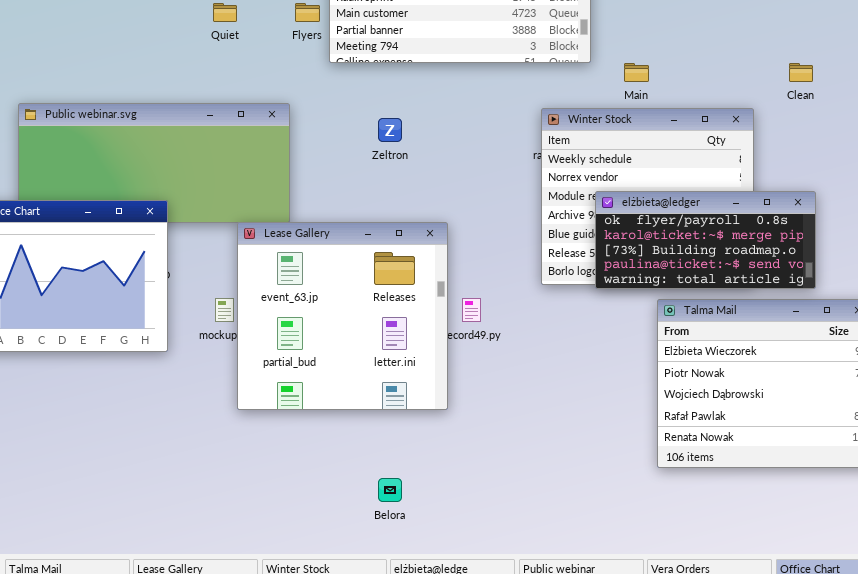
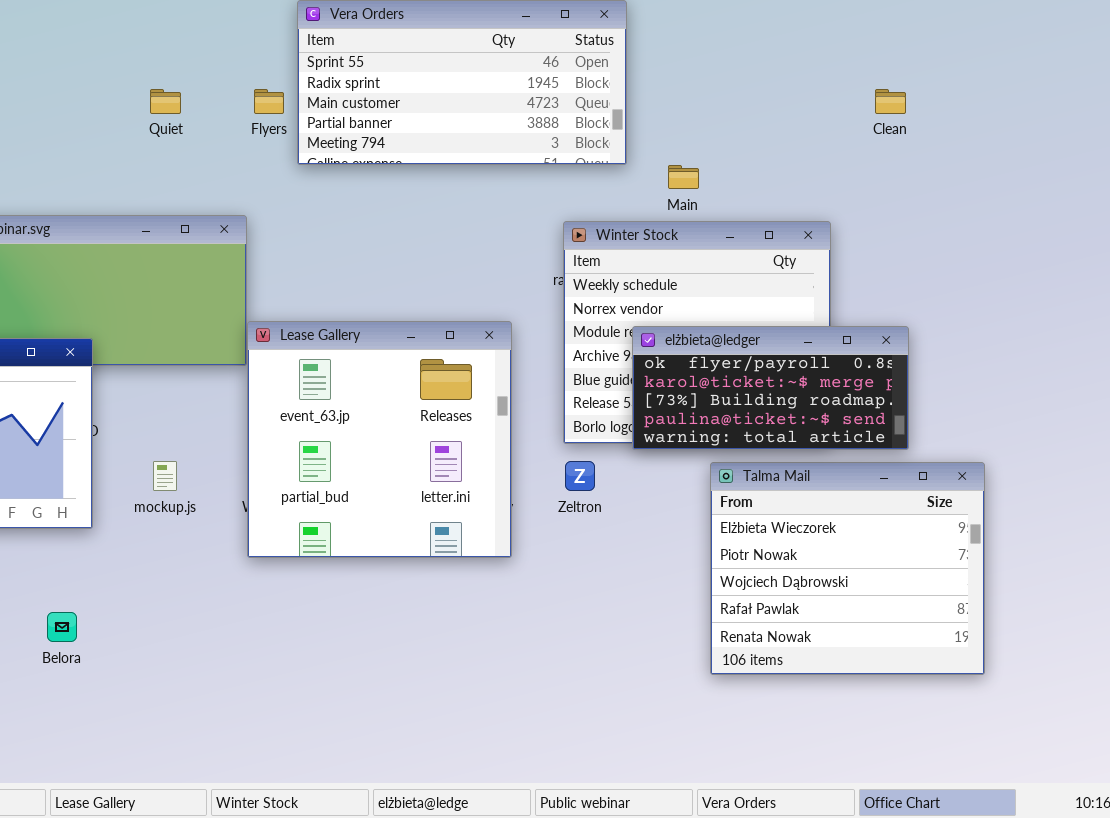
Clean: [789,63,813,82] -> [875,89,906,114], moved
Zeltron: [378,118,402,142] -> [565,461,595,491], moved
Lease Gallery: [237,222,448,410] -> [247,321,512,558], moved
Belora: [378,478,402,502] -> [47,612,77,642], moved

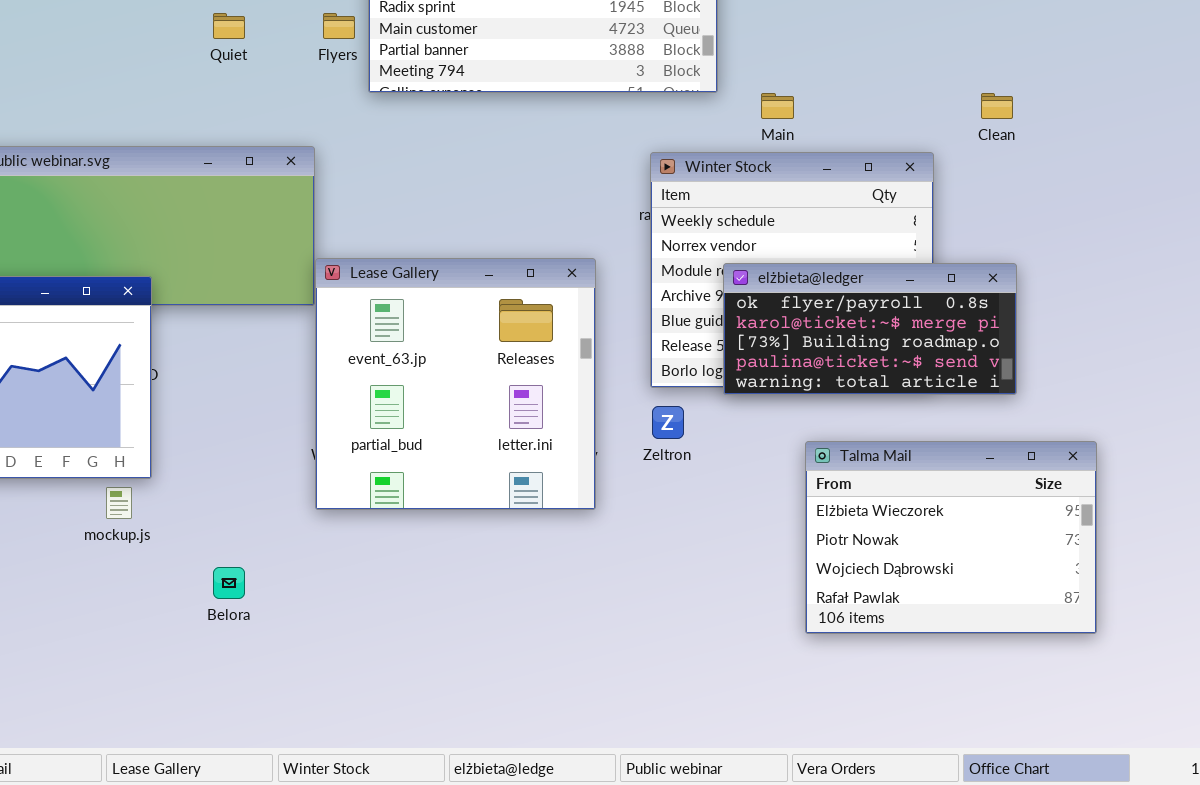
Clean: [875,89,906,114] -> [981,93,1013,119], moved
mockup.js: [153,461,177,491] -> [106,487,132,519], moved
Talma Mail: [710,462,985,675] -> [805,441,1097,634], resized
Belora: [47,612,77,642] -> [213,567,245,599], moved

